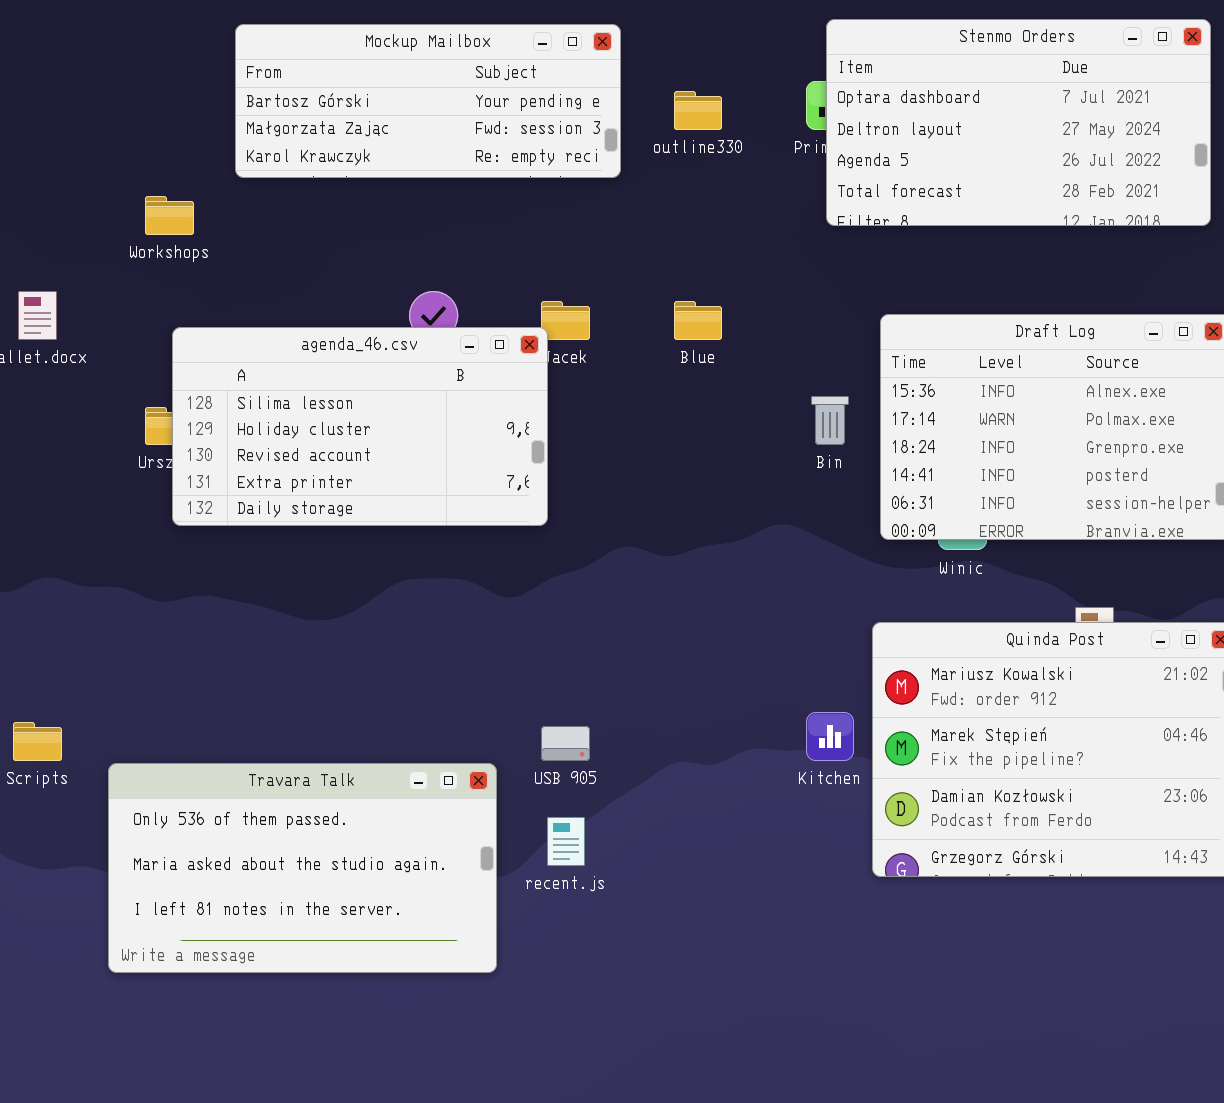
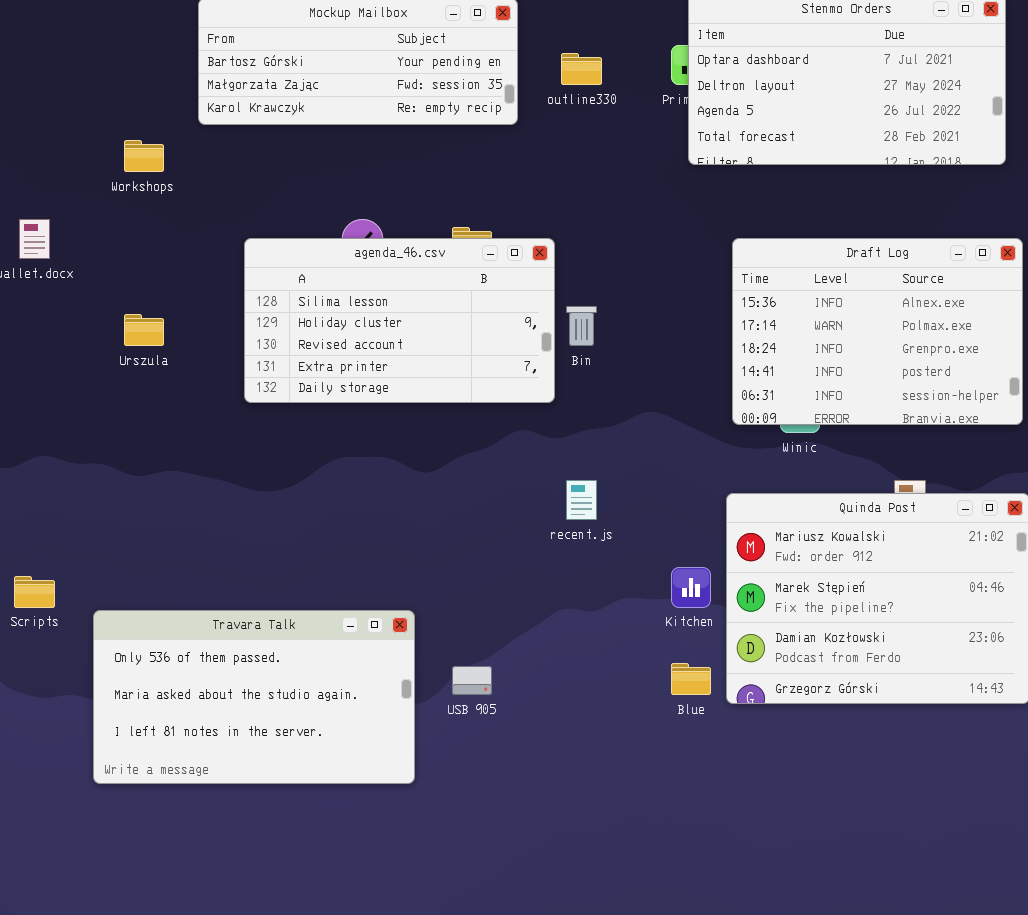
Blue: [674,301,722,340] -> [671,663,711,695], moved
agenda_46.csv: [172,327,548,526] -> [244,238,555,403], moved
Bin: [811,396,849,445] -> [566,306,597,346], moved
USB 905: [541,726,590,761] -> [452,666,492,695], moved
recent.js: [547,817,585,866] -> [566,480,597,520], moved

